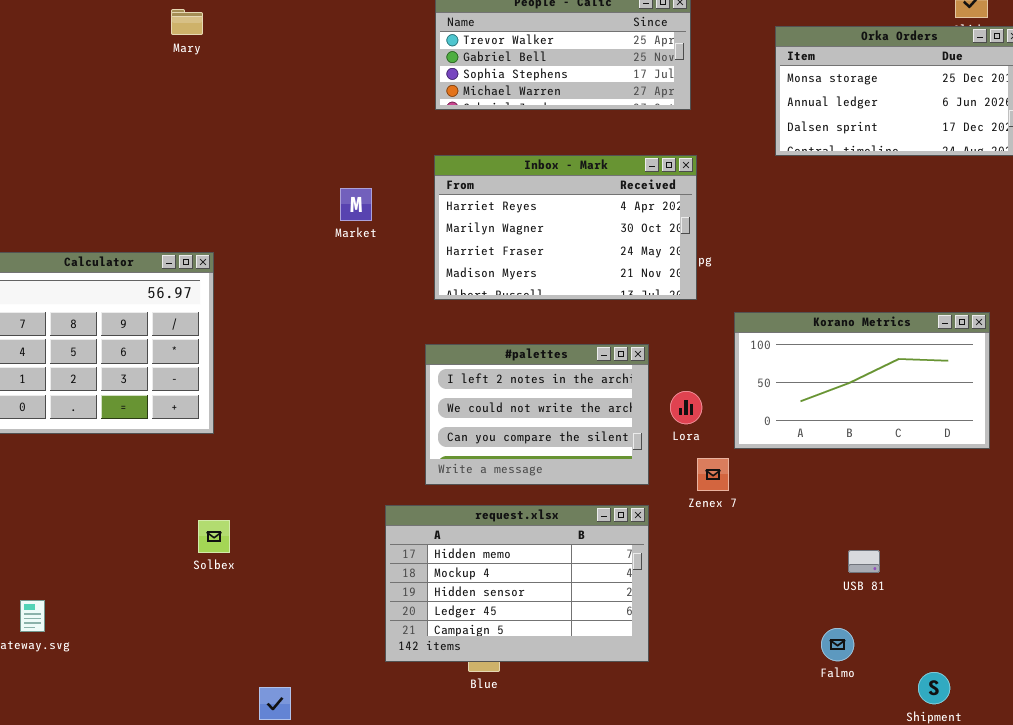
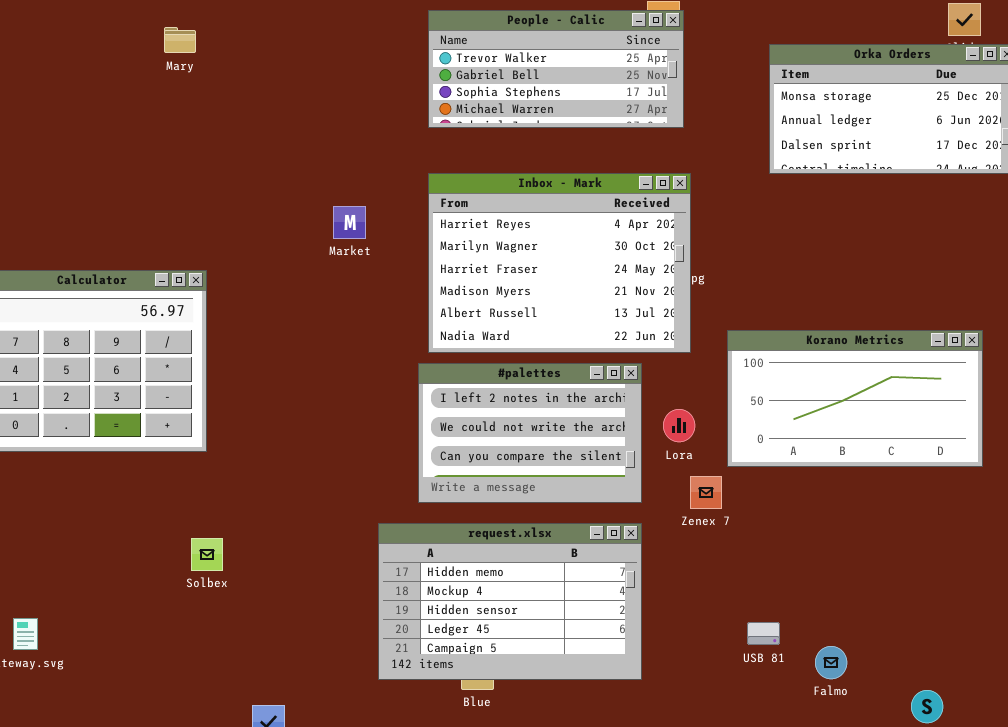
Inbox - Mark: [434,155,697,300] -> [428,173,691,353], resized
USB 81: [848,550,880,573] -> [747,622,780,645], moved

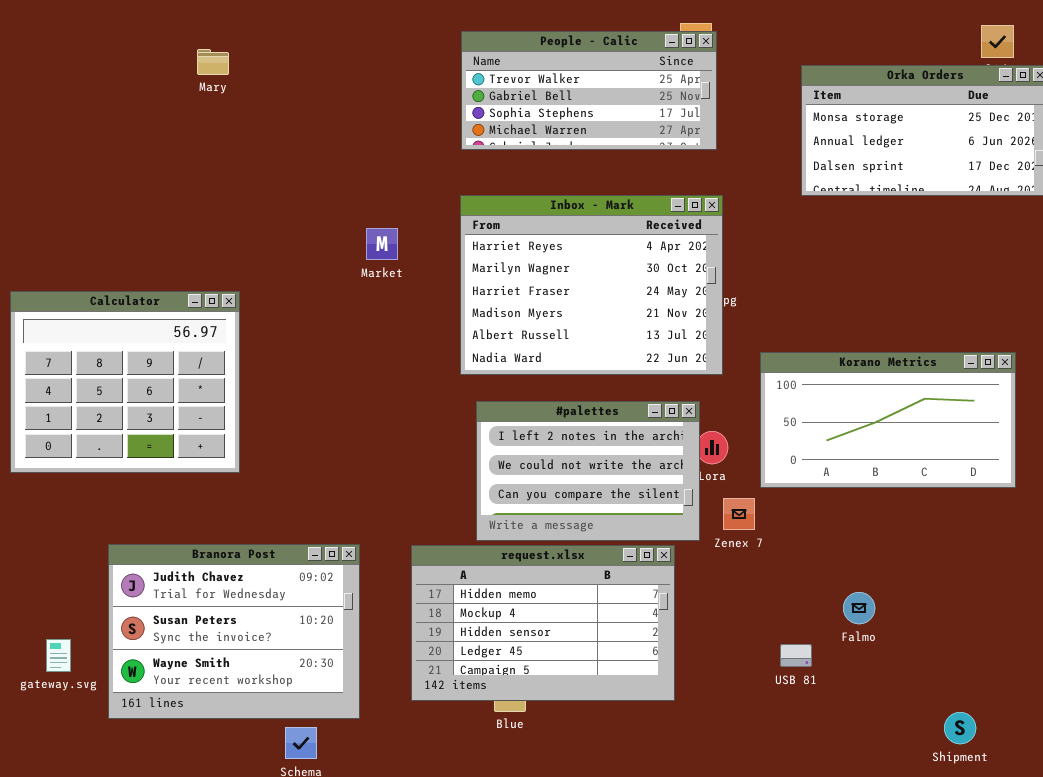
#palettes: [418,363,642,503] -> [476,401,700,541], moved
Branora Post: none -> [108,544,360,719], opened
Falmo: [815,646,847,679] -> [843,592,875,624], moved

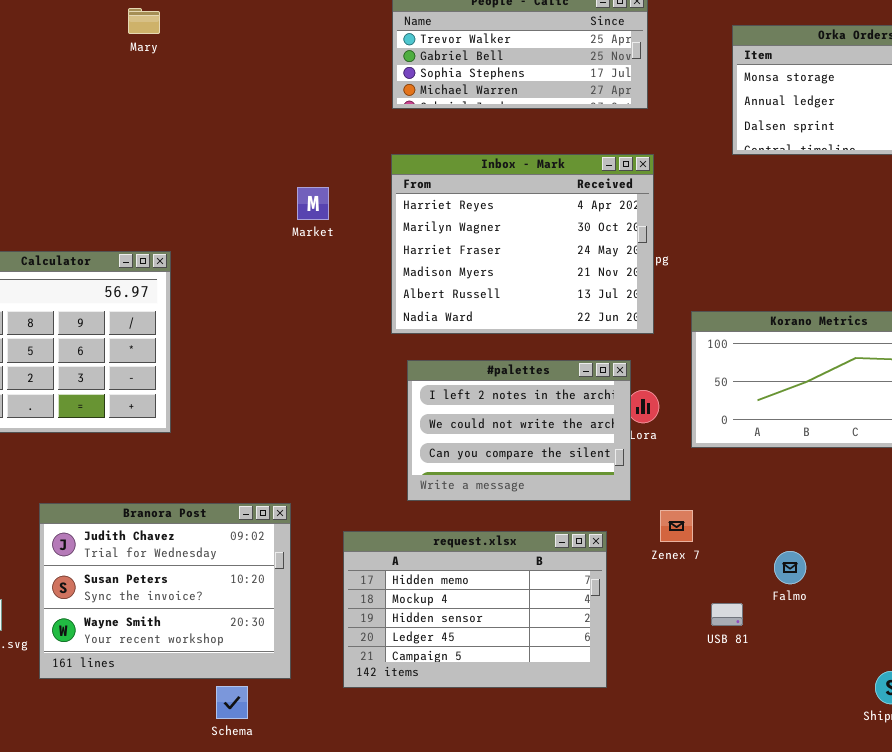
Zenex 7: [723,498,755,530] -> [660,510,693,542], moved
request.xlsx: [411,545,675,701] -> [343,531,607,688], moved

